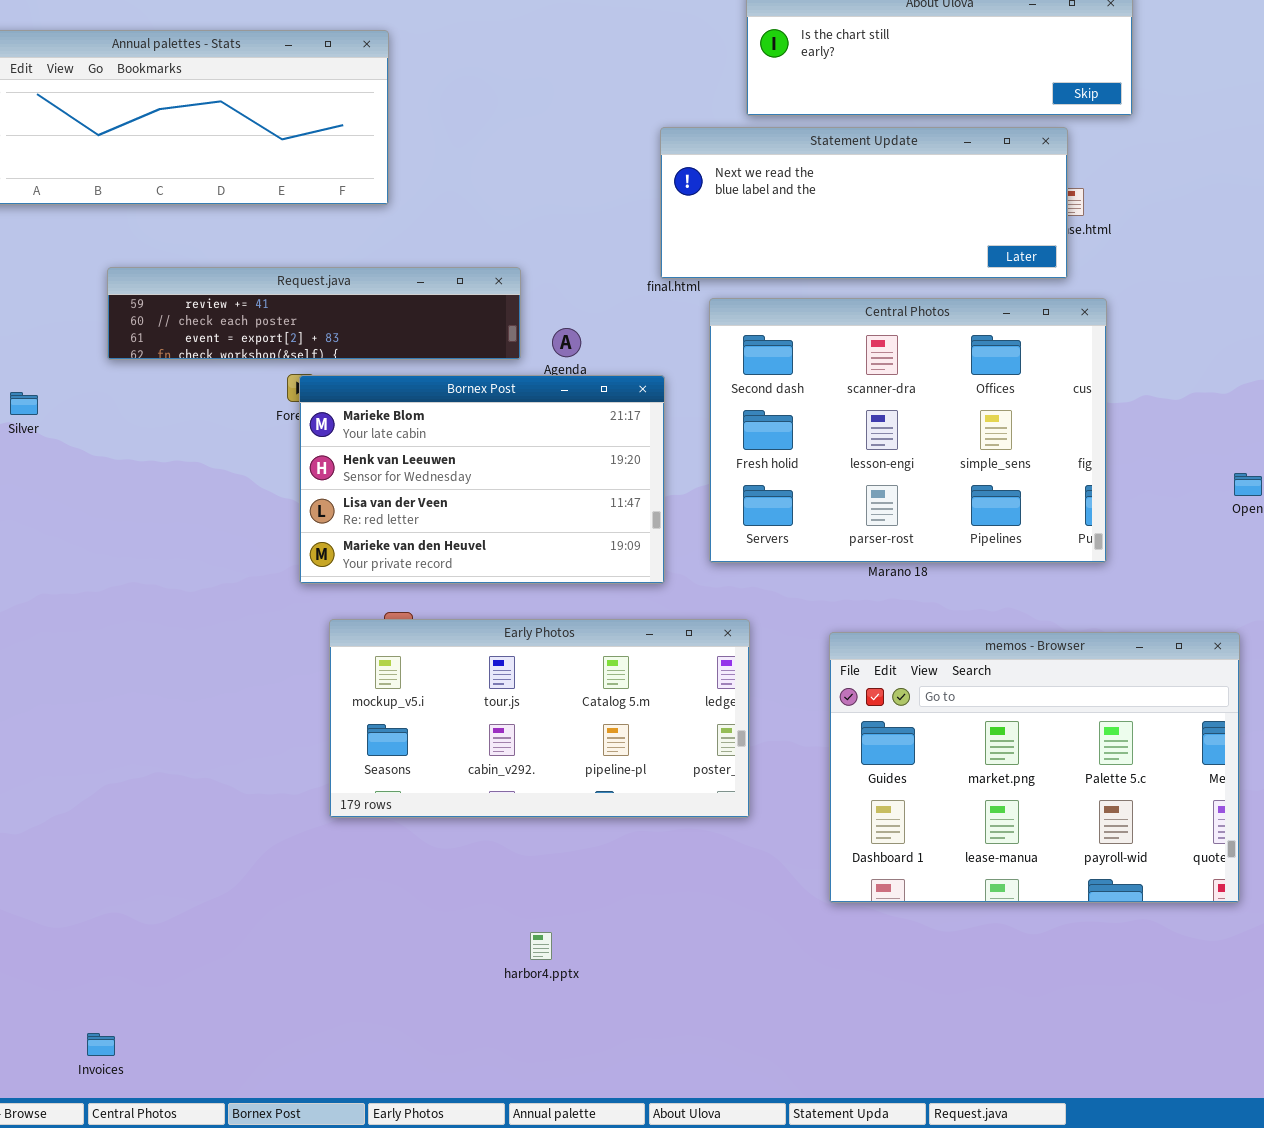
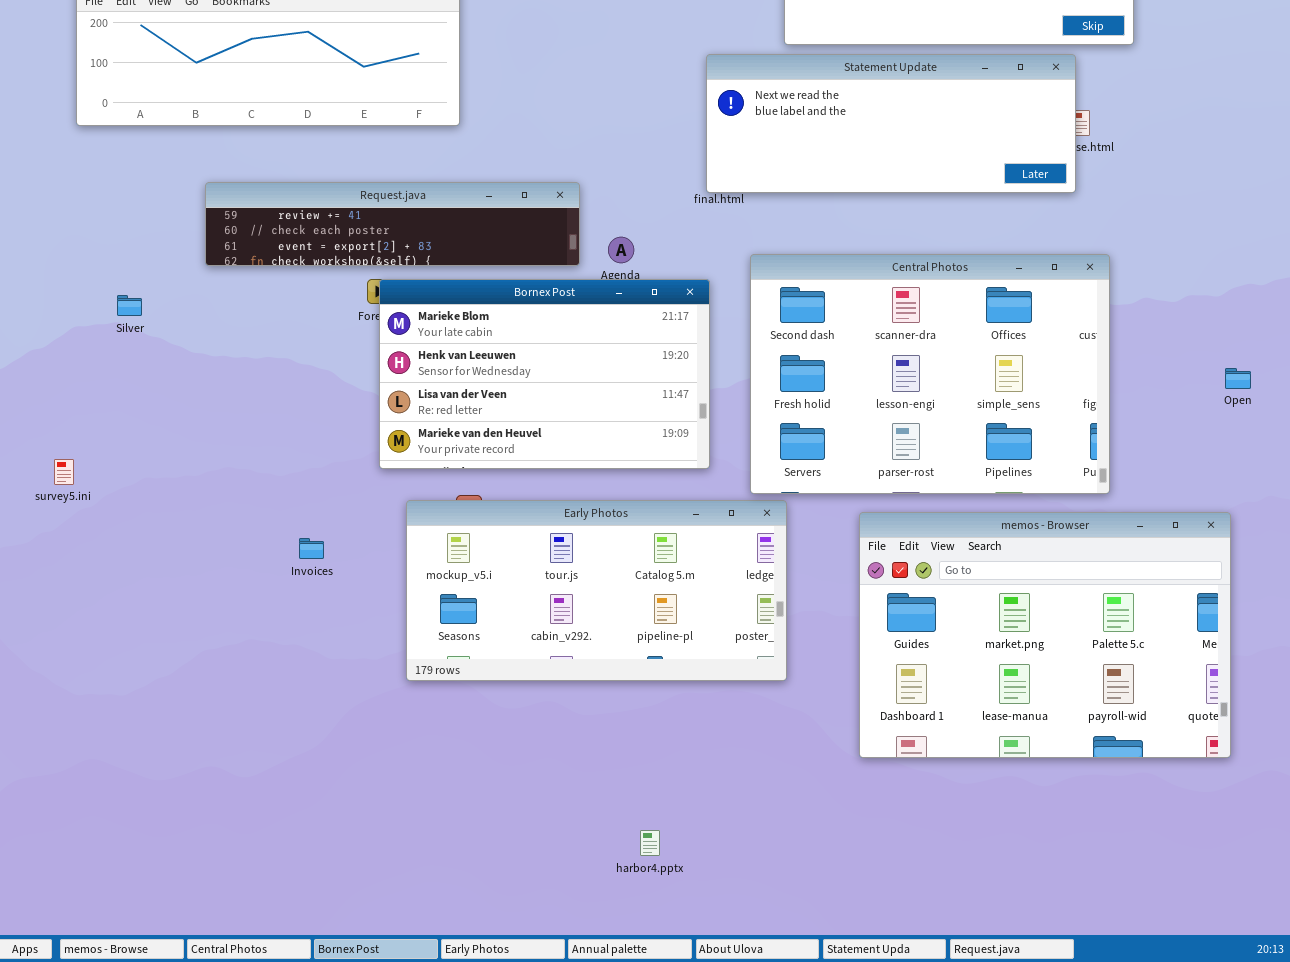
Central Photos: [709,298,1107,563] -> [750,254,1110,494], moved
harbor4.pptx: [530,932,552,960] -> [640,830,660,856], moved
Invoices: [87,1033,115,1056] -> [299,538,324,559], moved

